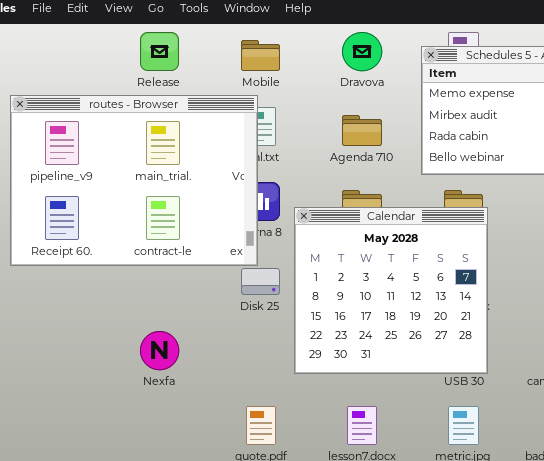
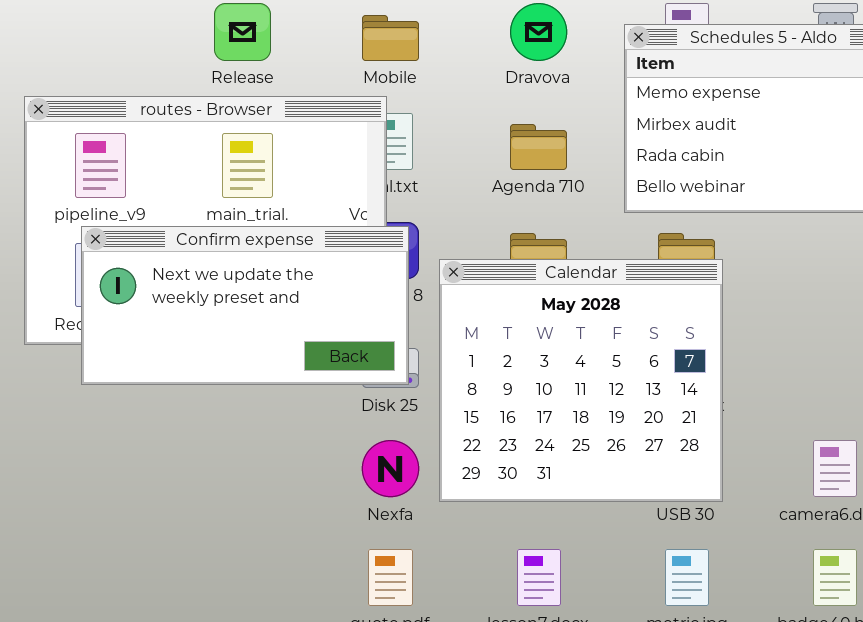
Confirm expense: none -> [81,226,409,385], opened
Nexfa: [140,331,179,370] -> [362,440,419,497], moved

